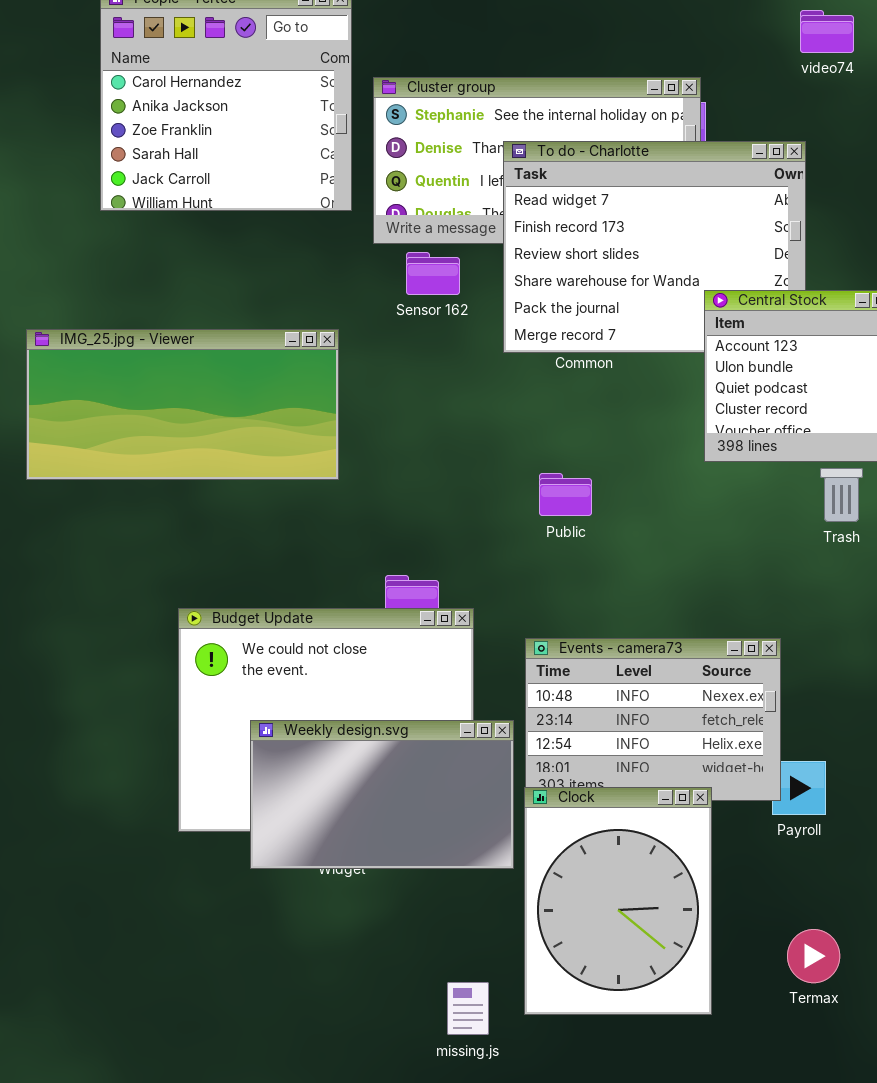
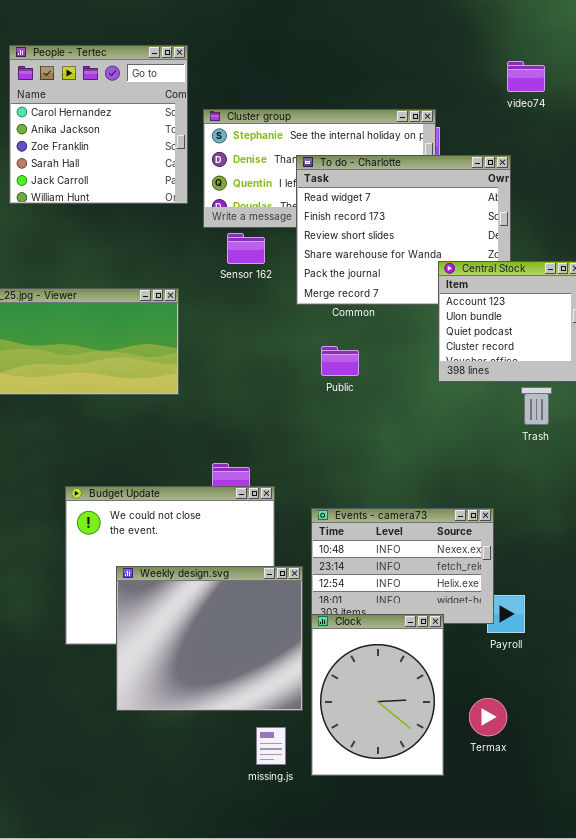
Public: [539,473,592,516] -> [321,346,359,376], moved
Weekly design.svg: [250,720,514,869] -> [116,566,303,711], resized
Termax: [787,929,840,983] -> [469,698,507,736], moved
missing.js: [447,982,489,1035] -> [256,727,286,765], moved

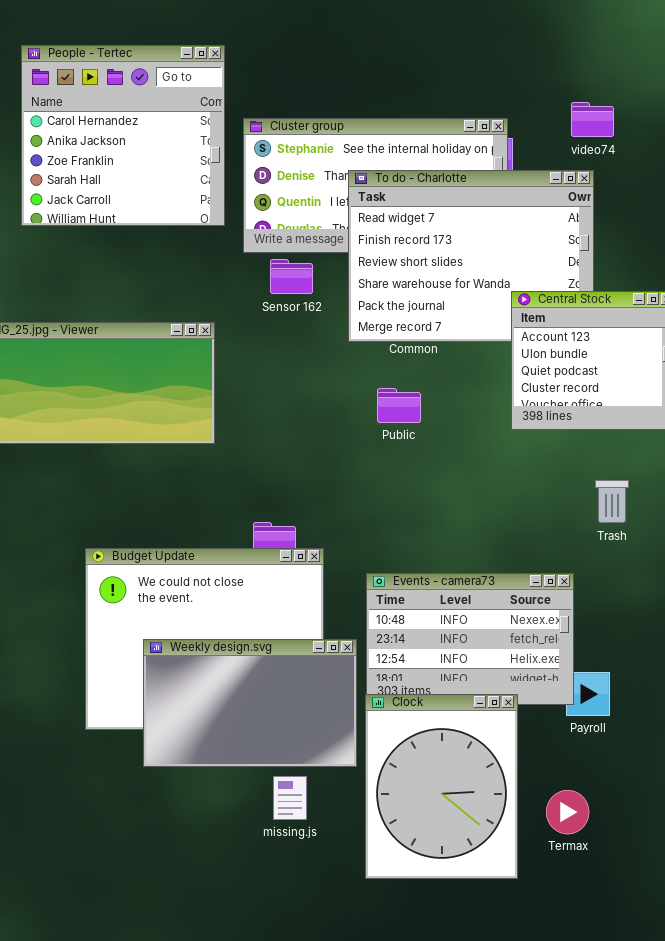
video74: [507,61,545,92] -> [571,102,614,137], moved
Trash: [521,387,552,425] -> [595,480,629,523], moved
Weekly design.svg: [116,566,303,711] -> [143,639,357,767], resized
missing.js: [256,727,286,765] -> [273,776,307,820], moved

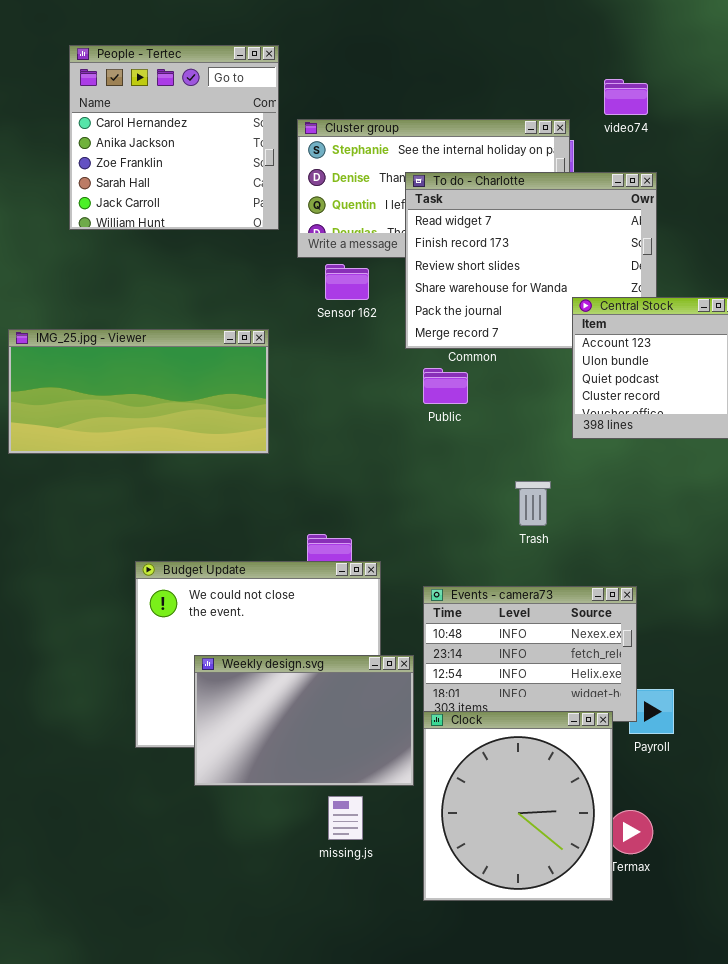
video74: [571,102,614,137] -> [604,79,648,115], moved
Public: [377,388,421,423] -> [423,368,468,404], moved
Trash: [595,480,629,523] -> [515,481,551,526], moved
Clock: [365,694,518,879] -> [423,711,613,901], resized

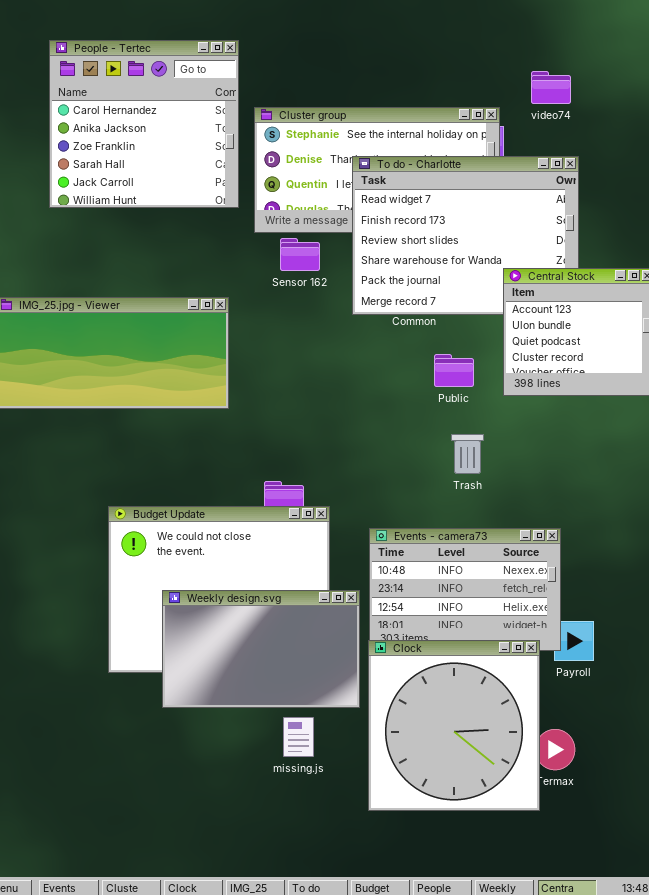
Public: [423,368,468,404] -> [434,354,474,387], moved

